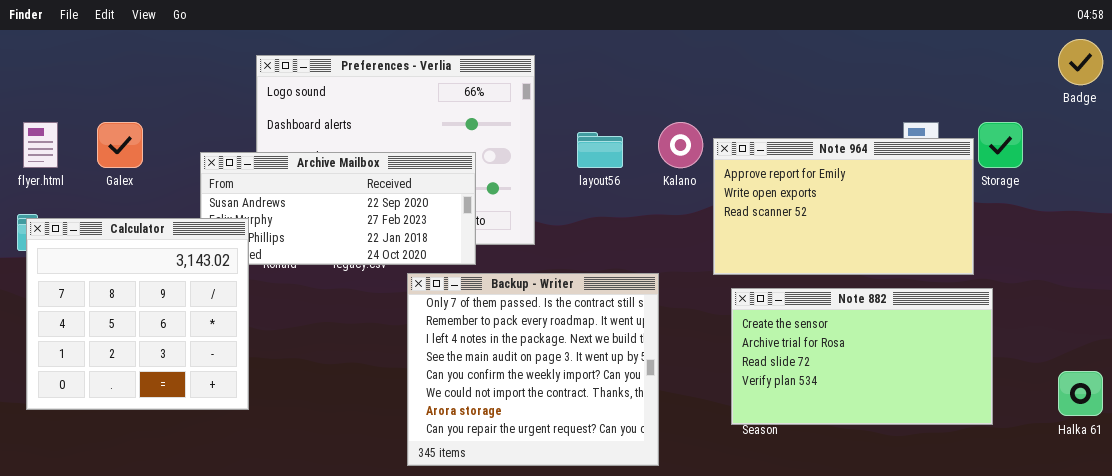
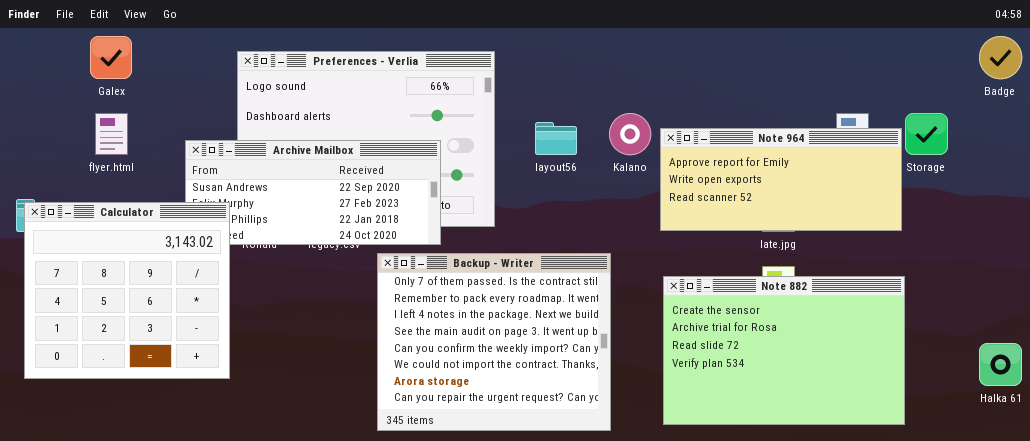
flyer.html: [23,122,58,168] -> [95,113,128,155], moved
Galex: [97,122,143,168] -> [90,36,132,79], moved
Note 964: [713,138,974,275] -> [660,128,902,231], resized
Note 882: [731,288,993,425] -> [663,276,905,425], moved, resized

